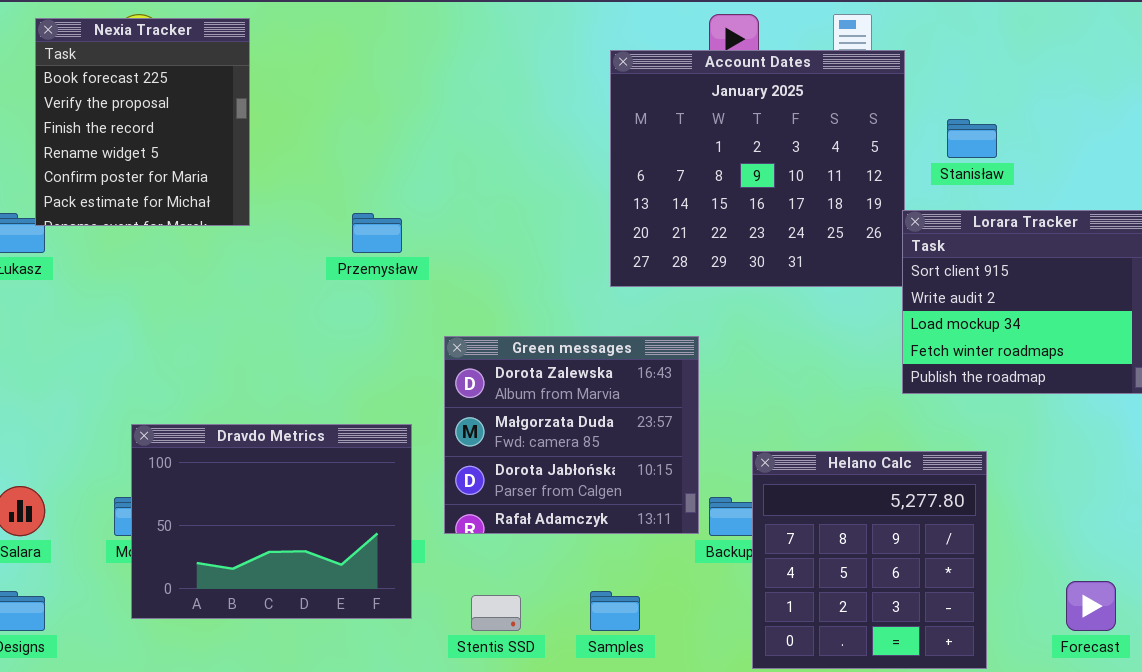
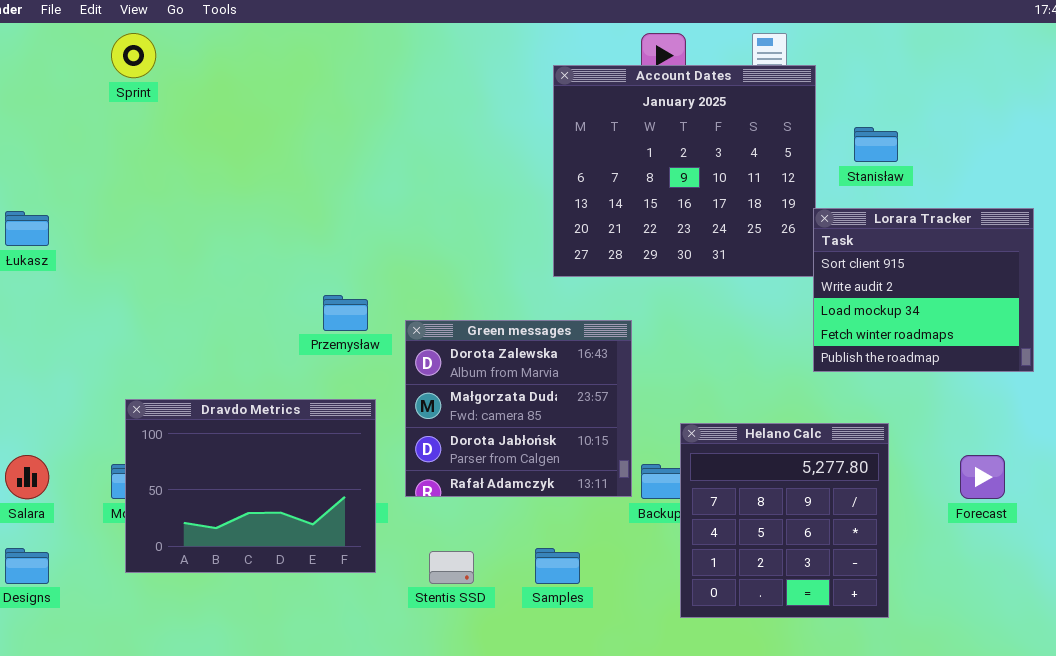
Nexia Tracker: [35,18,250,226] -> none, closed
Przemysław: [352,213,402,253] -> [323,295,368,331], moved
Forecast: [1066,581,1116,631] -> [960,455,1005,499], moved

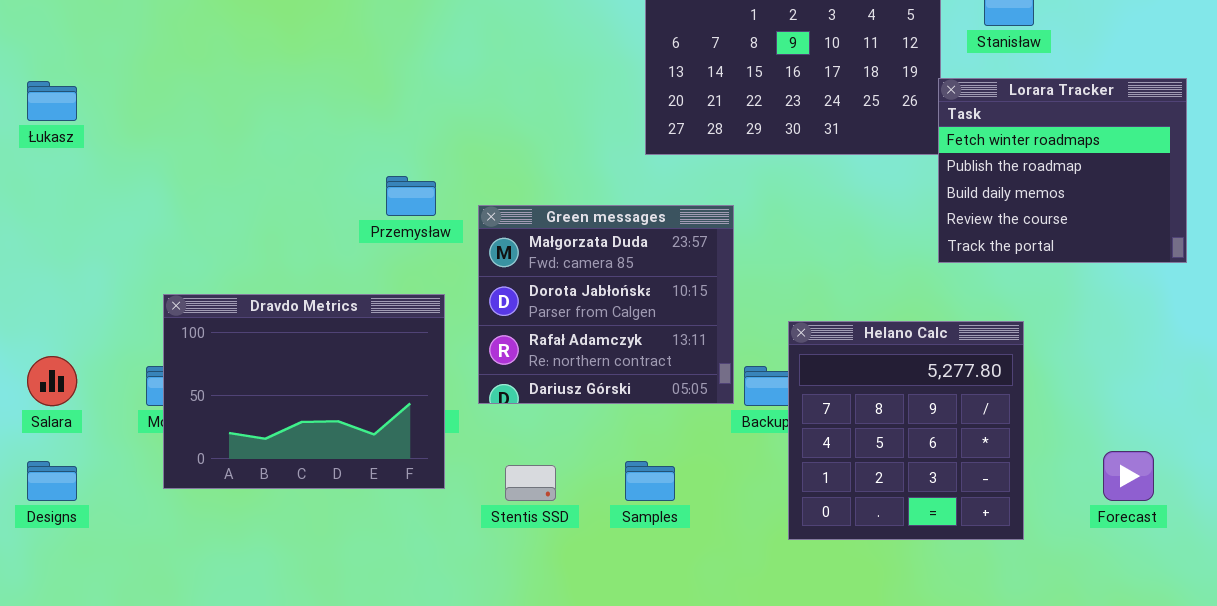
Lorara Tracker: [813,208,1034,372] -> [938,78,1187,263], scrolled down 3 rows
Green messages: [405,320,632,497] -> [478,205,734,404], scrolled down 1 row
Forecast: [960,455,1005,499] -> [1103,451,1154,501], moved

